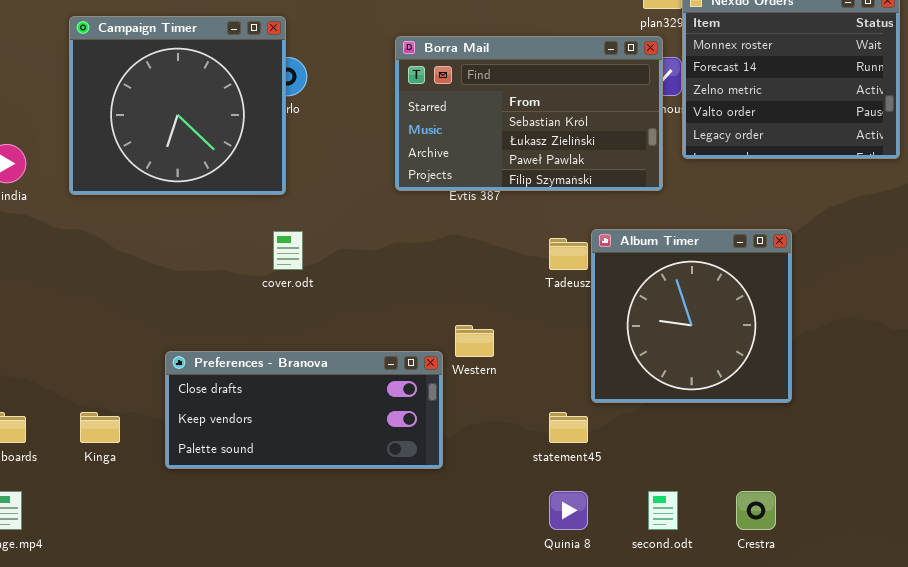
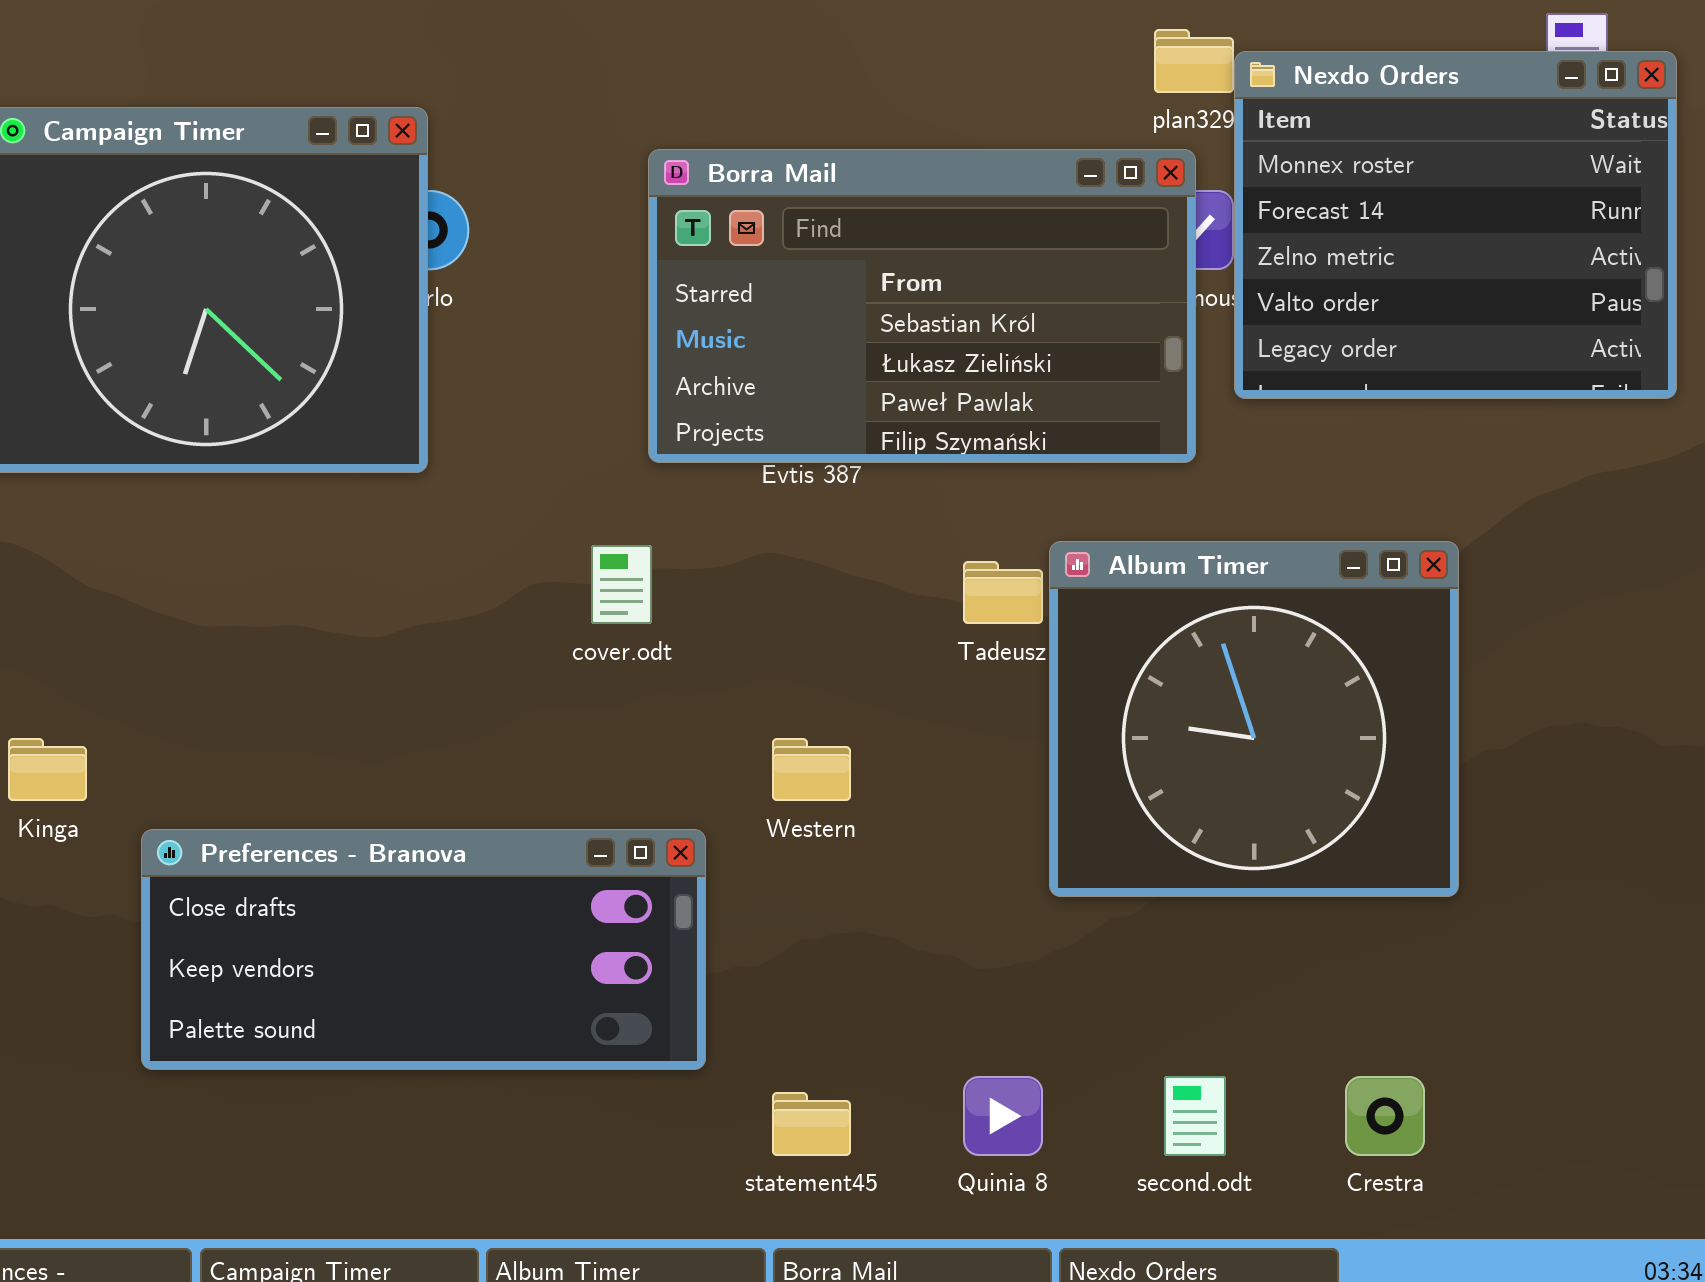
cover.odt: [273,231,303,270] -> [591,545,652,624], moved
Preferences - Branova: [165,351,443,469] -> [141,829,706,1070], moved
Kinga: [80,412,120,443] -> [8,738,87,801], moved
statement45: [549,412,588,443] -> [772,1092,851,1156], moved

